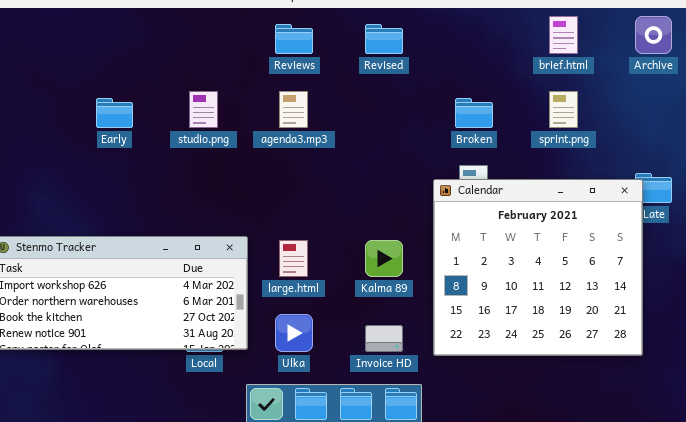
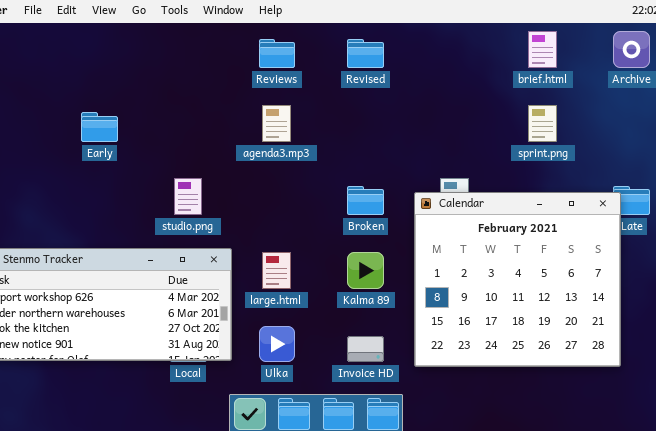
studio.png: [189,91,218,128] -> [174,178,202,215], moved
Broken: [455,98,493,128] -> [347,186,384,215], moved

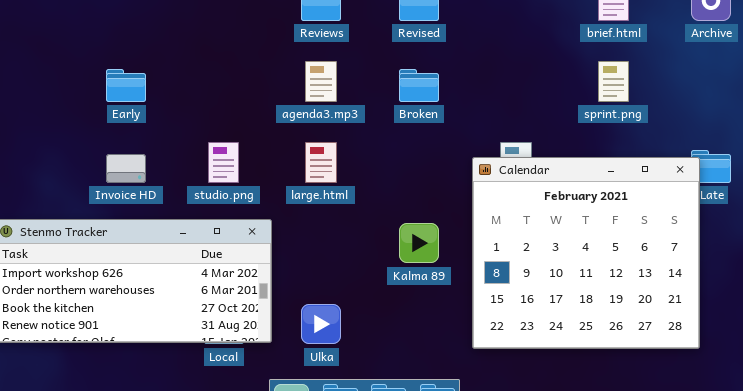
Broken: [347,186,384,215] -> [399,69,439,102], moved
large.html: [262,252,291,289] -> [305,142,337,183], moved
Invoice HD: [347,336,384,362] -> [106,154,146,183], moved

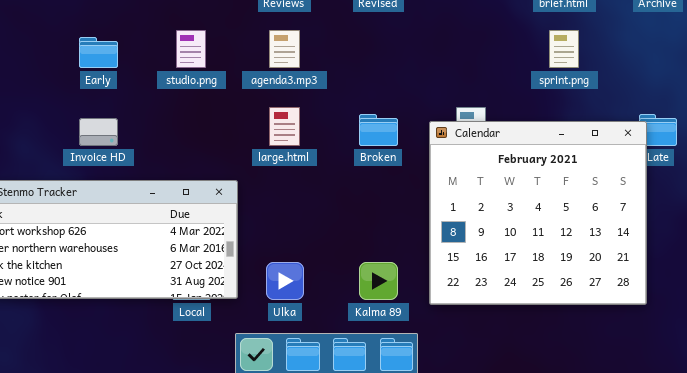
Broken: [399,69,439,102] -> [359,114,398,146], moved
studio.png: [208,142,239,183] -> [176,30,206,68], moved
Kalma 89: [399,223,439,263] -> [359,262,398,300], moved

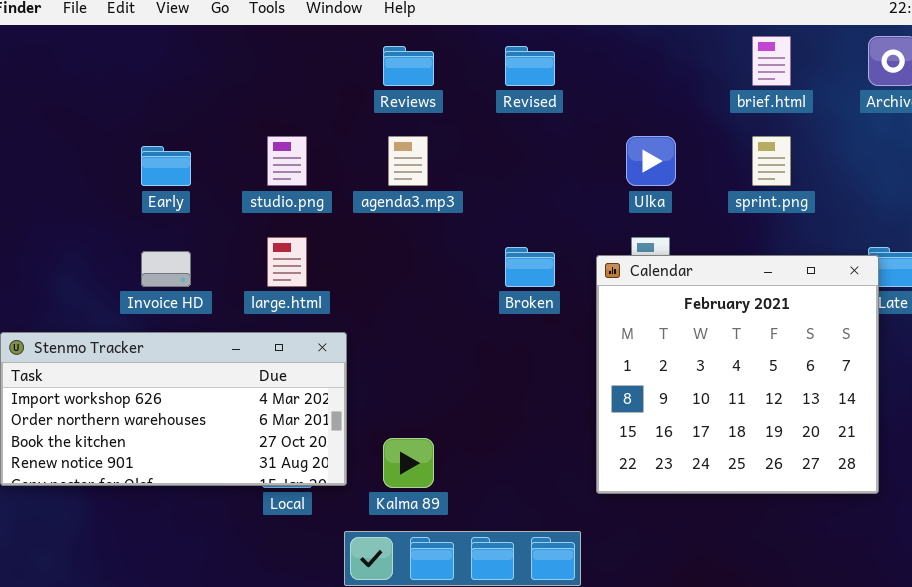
large.html: [269,107,300,146] -> [267,237,307,287], moved
Ulka: [266,262,304,300] -> [626,136,676,186], moved
Kalma 89: [359,262,398,300] -> [383,438,434,488], moved

